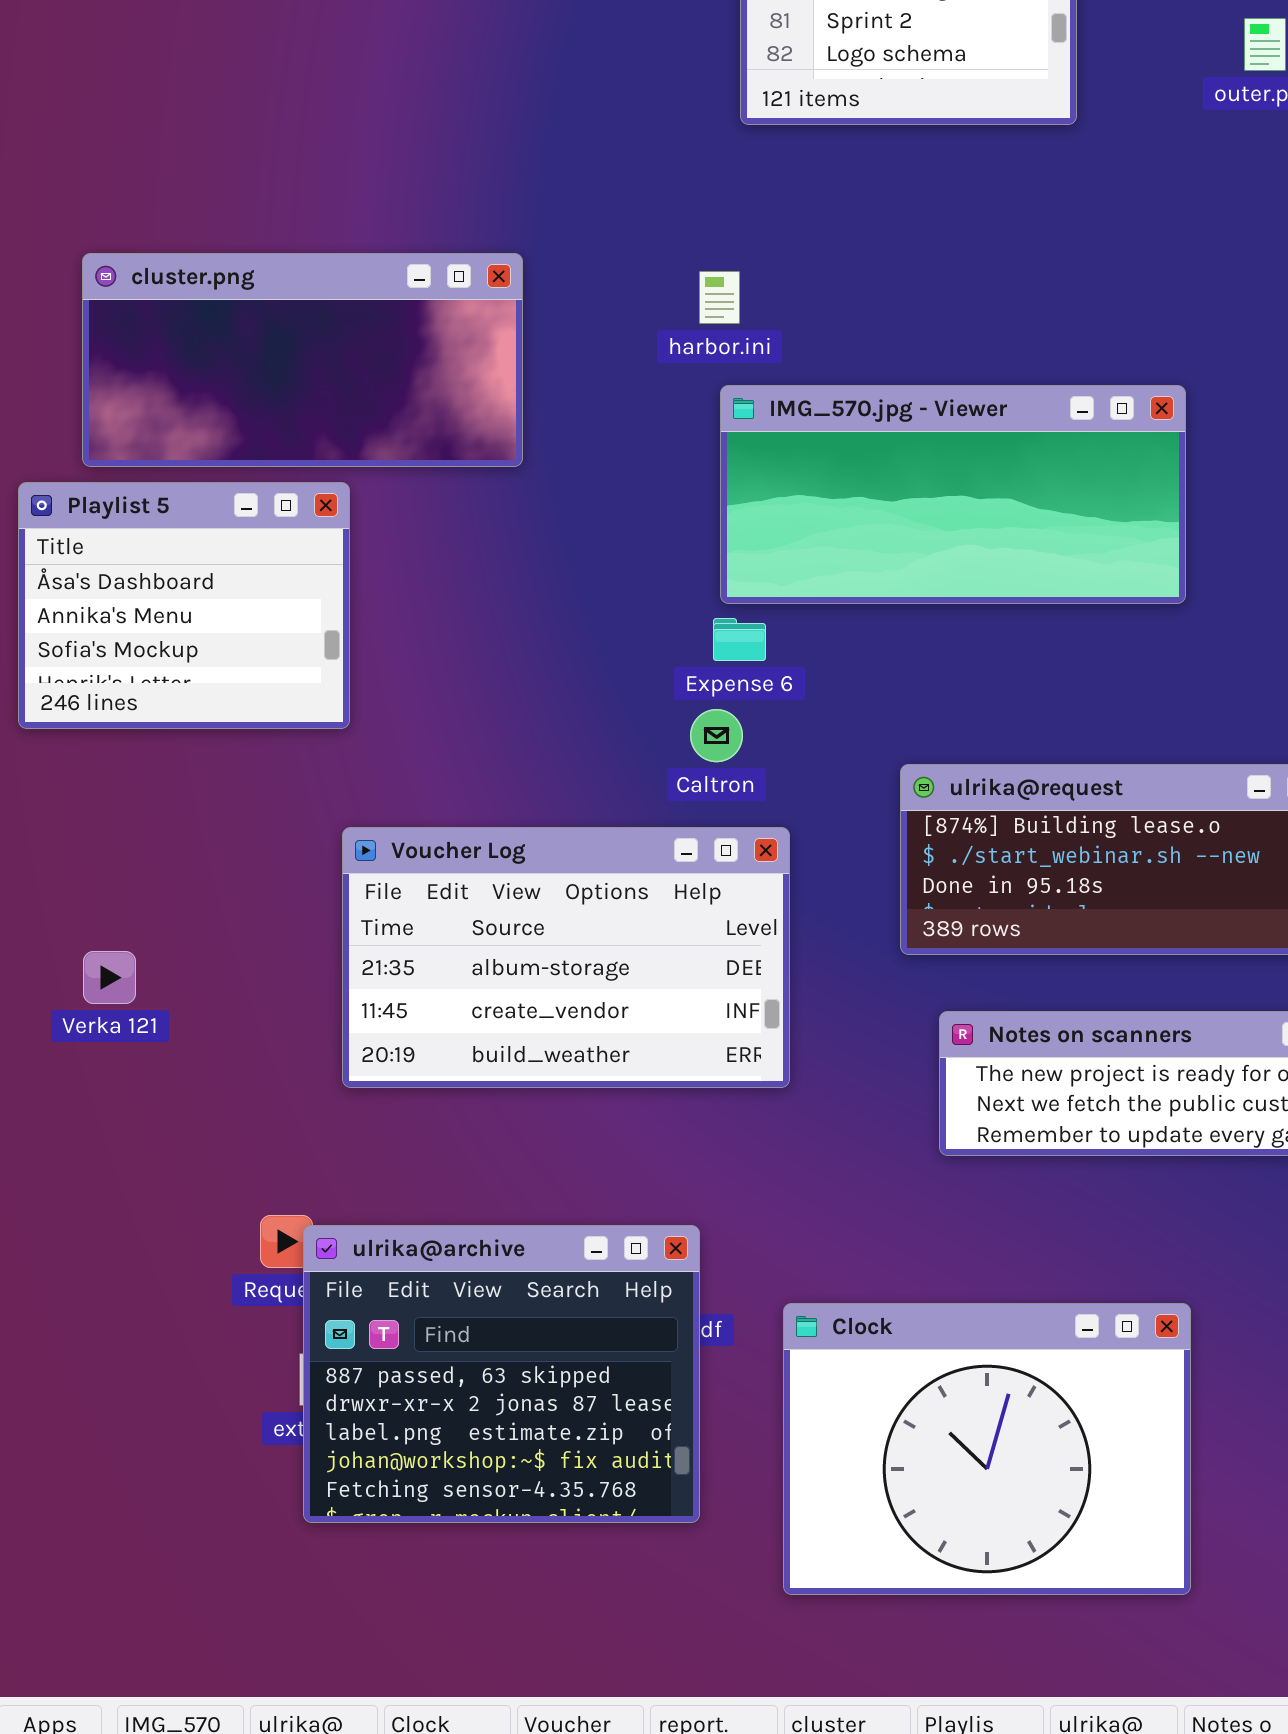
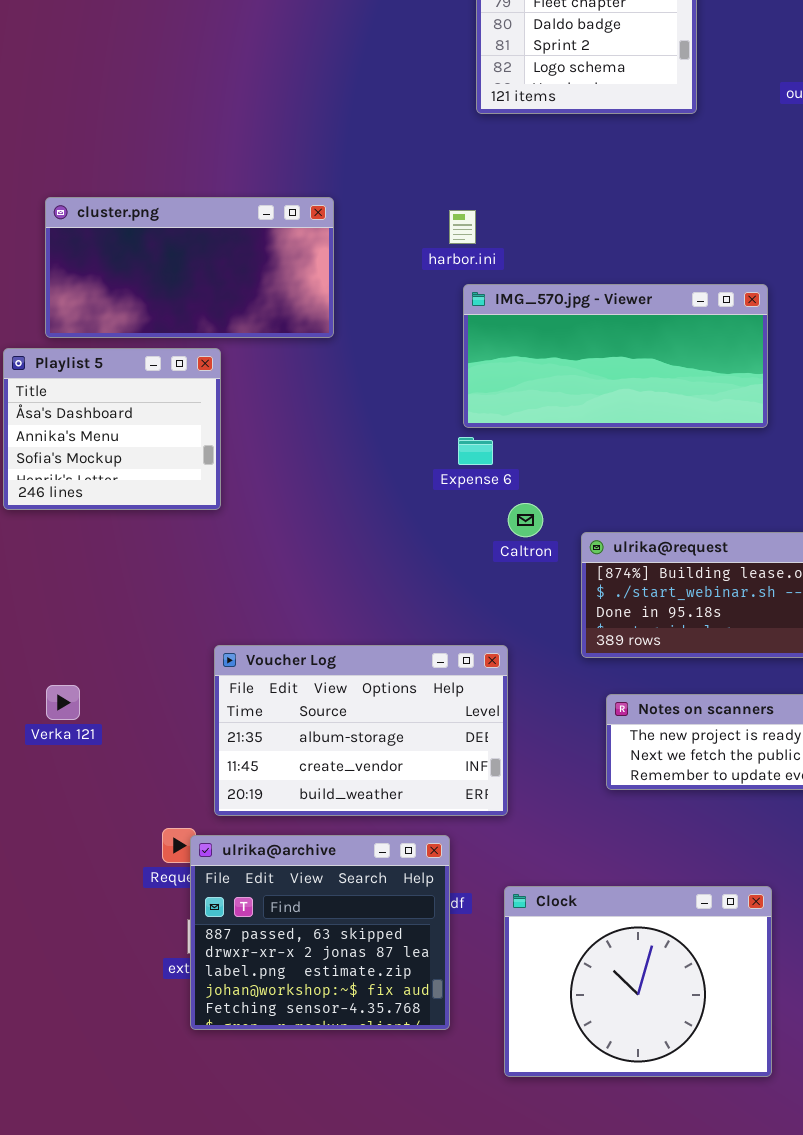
Caltron: [690,709,743,762] -> [508,503,543,537], moved
Voucher Log: [342,827,790,1088] -> [214,645,508,816], moved
Verka 121: [83,951,136,1004] -> [46,685,80,720], moved

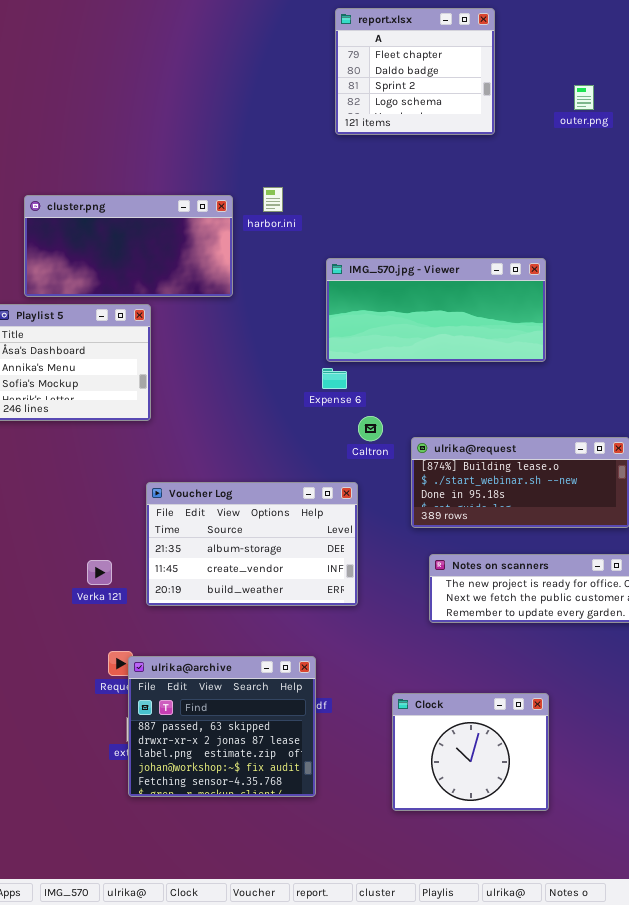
harbor.ini: [449,210,476,244] -> [263,187,283,212], moved
Voucher Log: [214,645,508,816] -> [146,482,358,606], moved
Verka 121: [46,685,80,720] -> [87,560,112,585], moved
Clock: [504,886,772,1077] -> [392,693,549,811], resized

